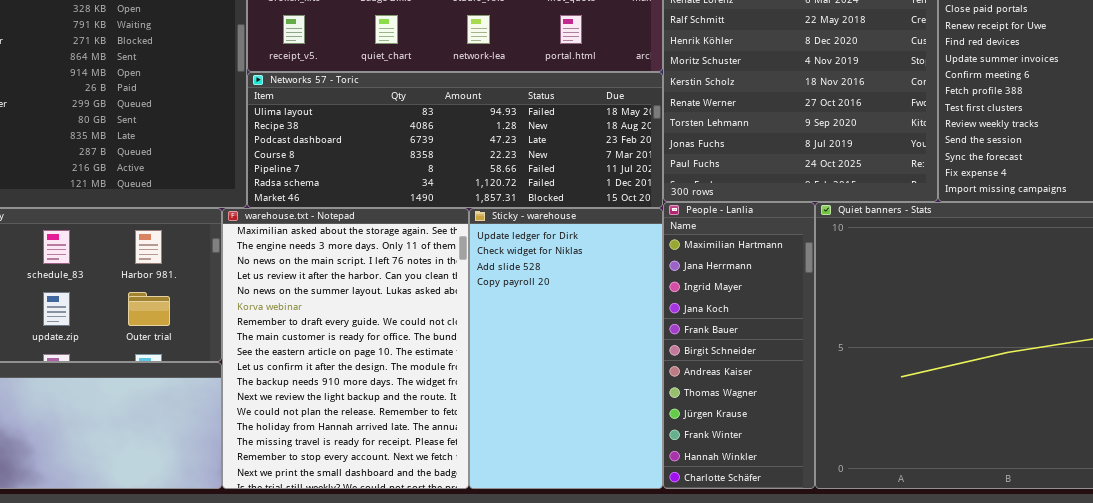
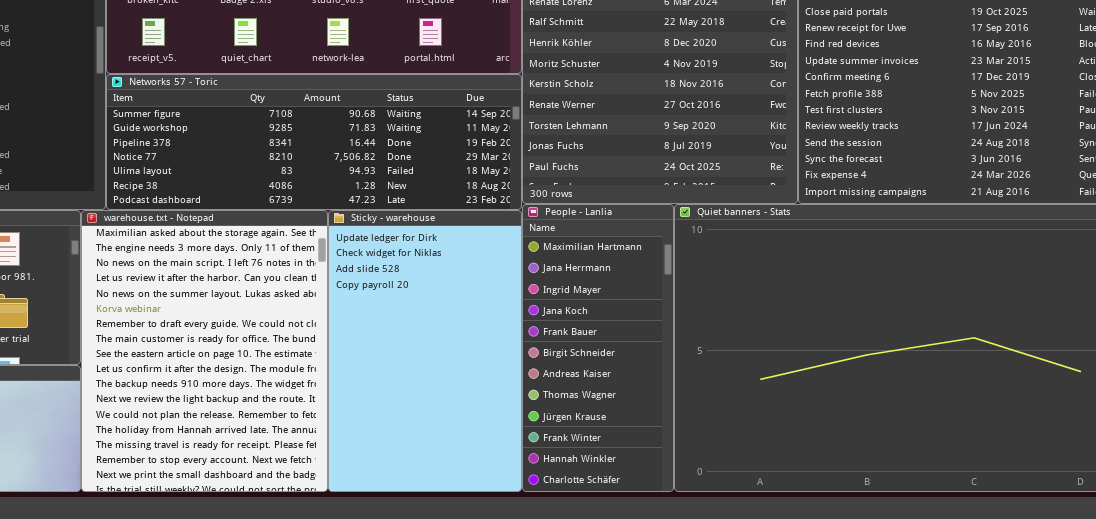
Networks 57 - Toric: [247,72,663,208] -> [106,74,522,210], scrolled up 4 rows

